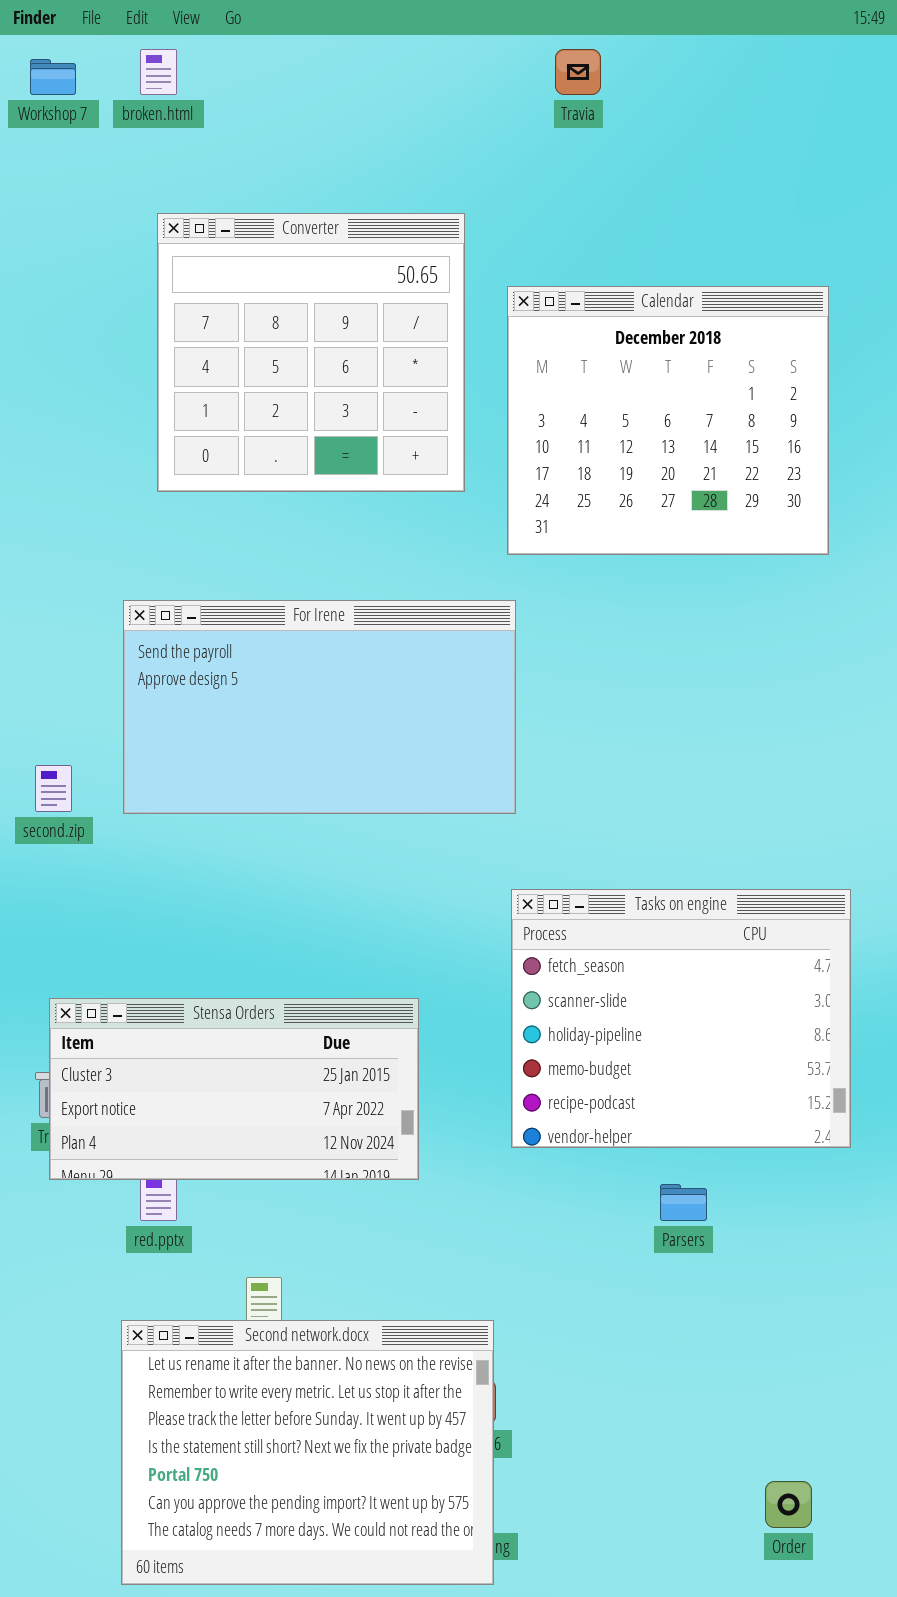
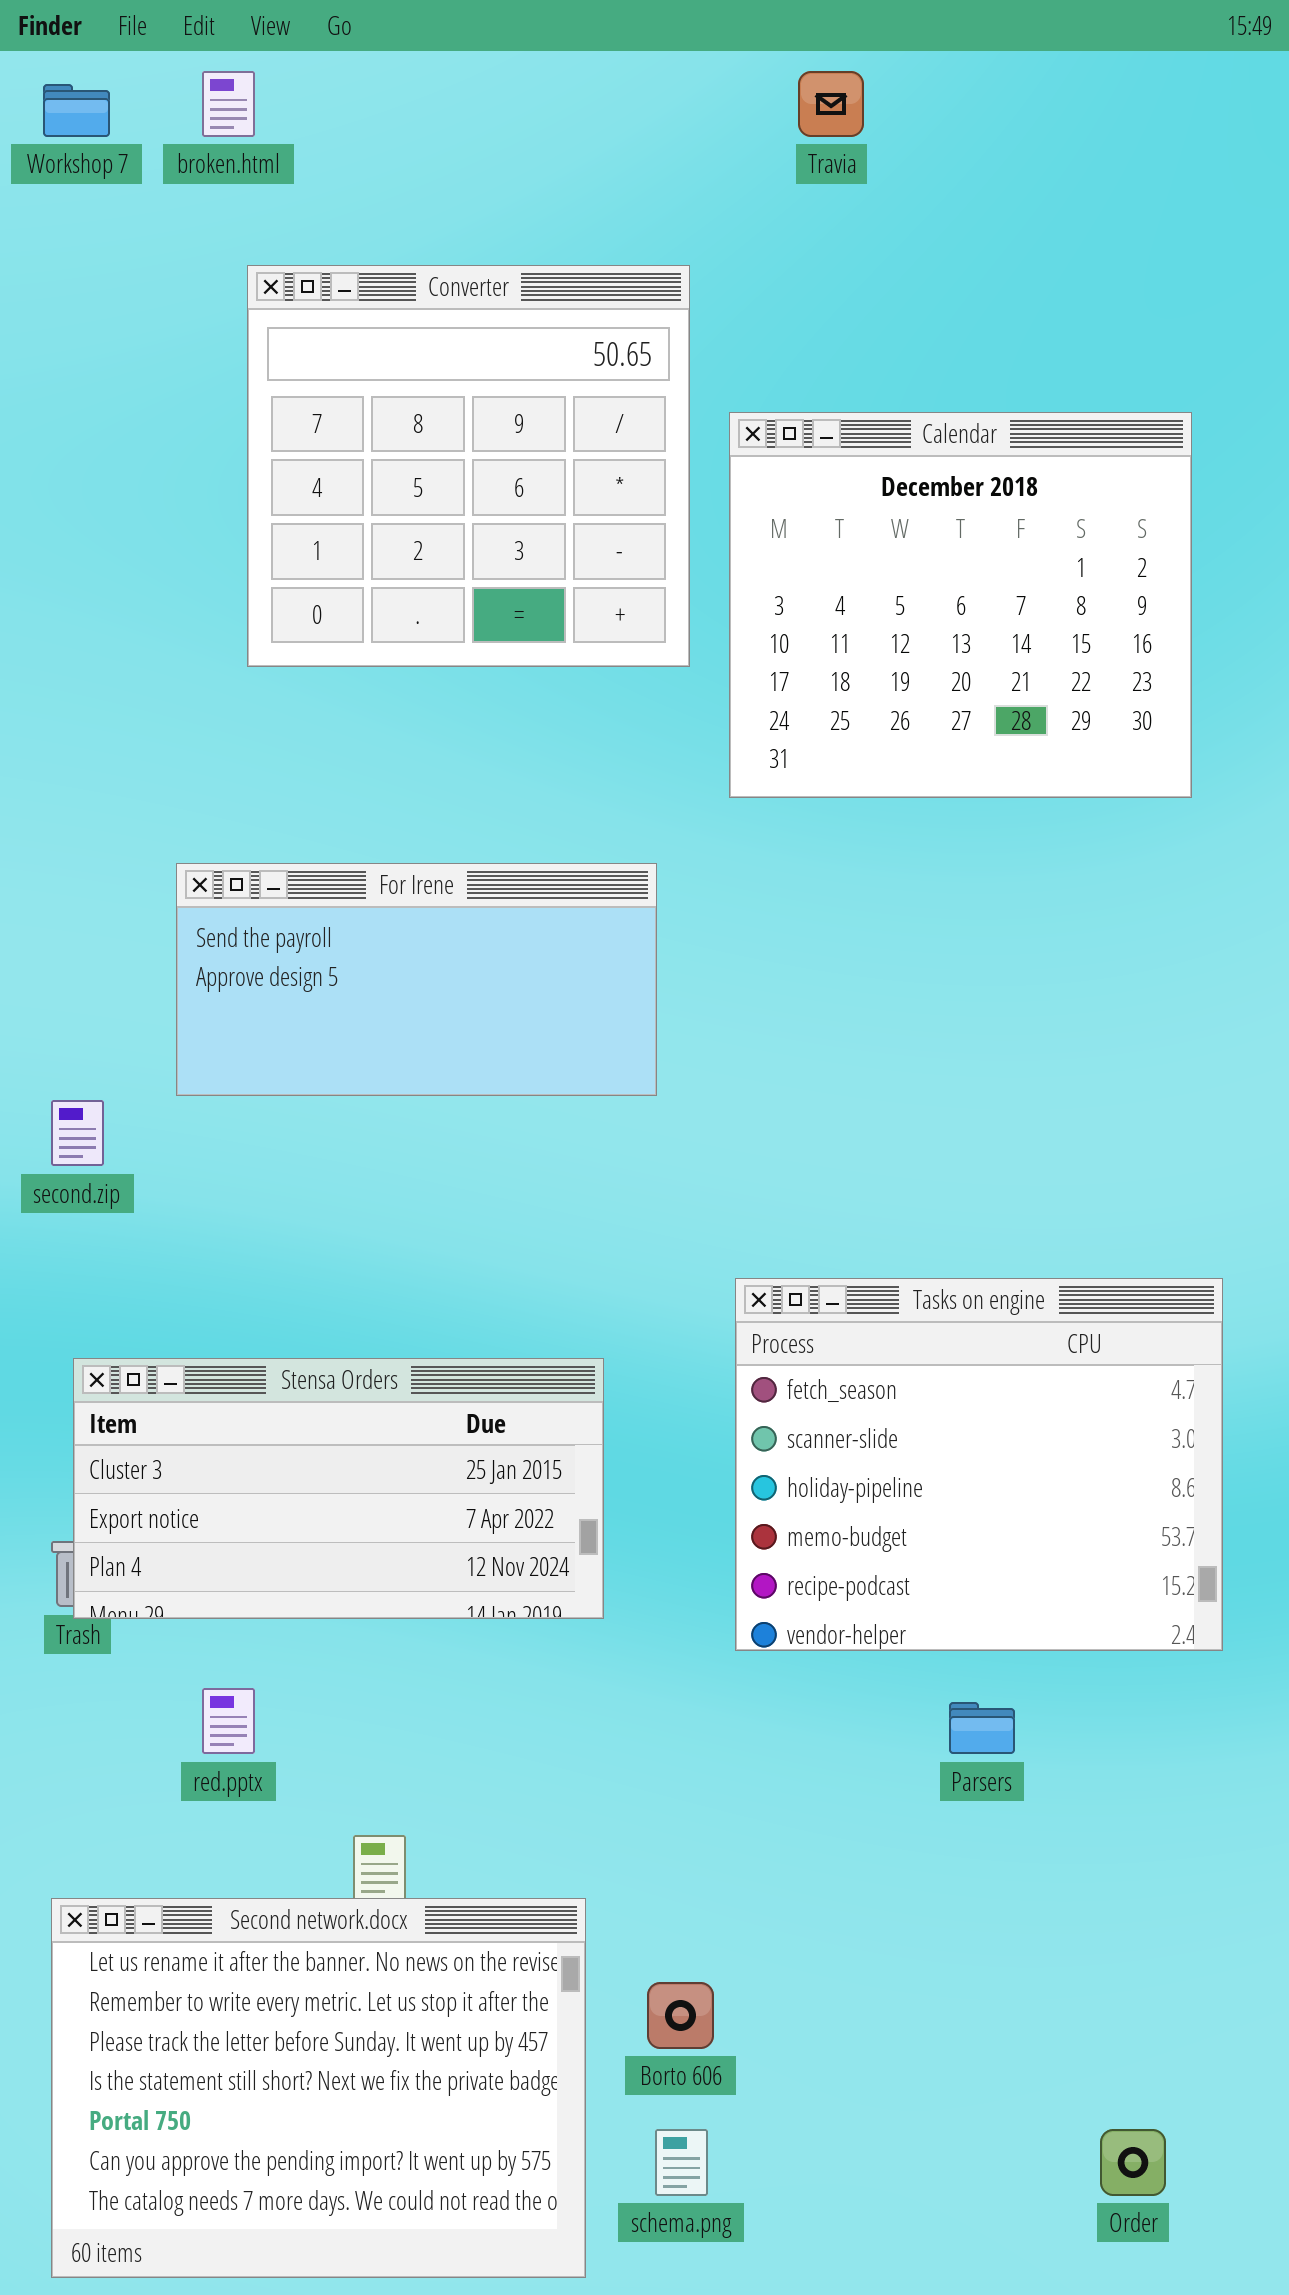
Converter: [157,213,465,492] -> [247,265,690,667], moved
For Irene: [123,600,516,814] -> [176,863,657,1096], resized
Stensa Orders: [49,998,419,1180] -> [73,1358,604,1619], moved
Second network.docx: [121,1320,494,1585] -> [51,1898,586,2278], moved

